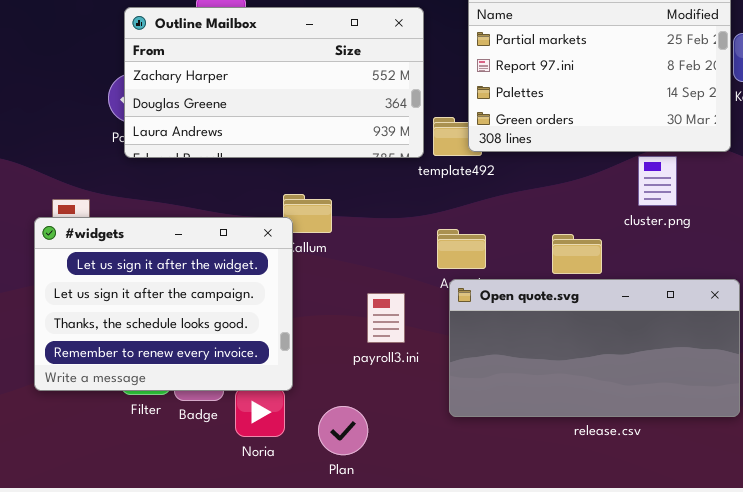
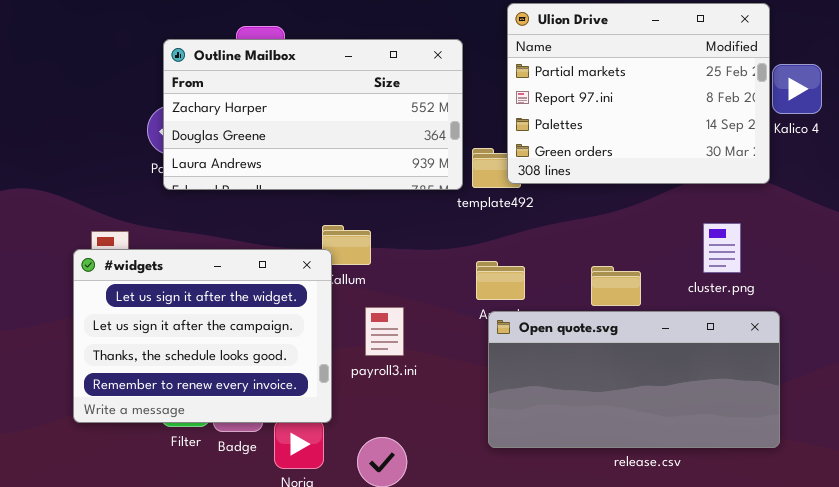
cluster.png: [638,156,677,206] -> [703,223,741,273], moved
payroll3.ini: [367,293,405,343] -> [365,307,404,356], moved

